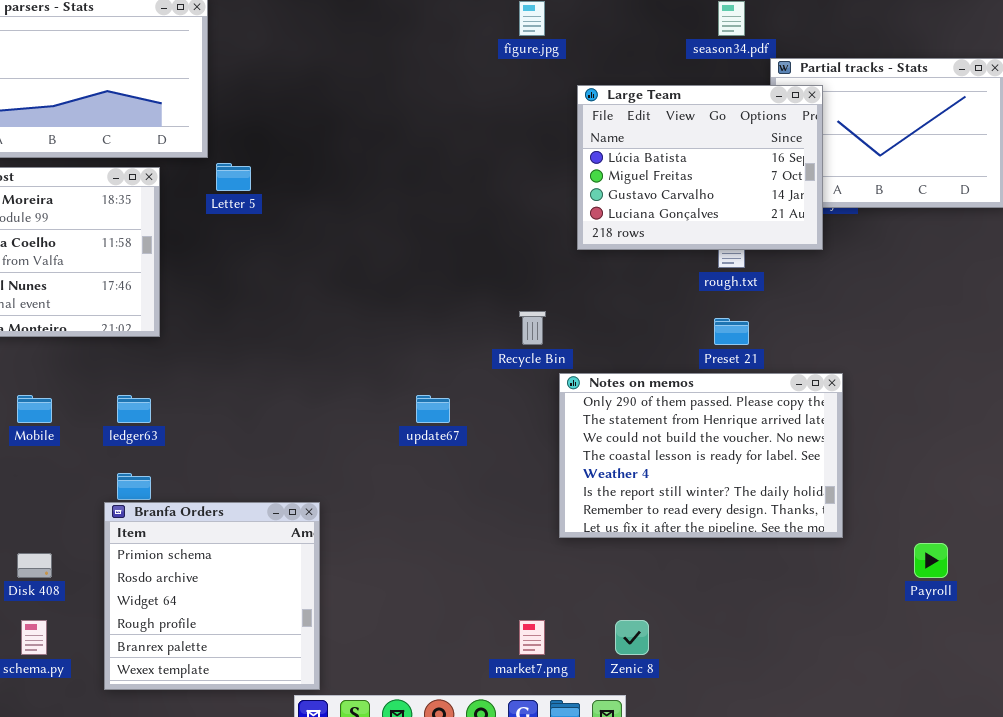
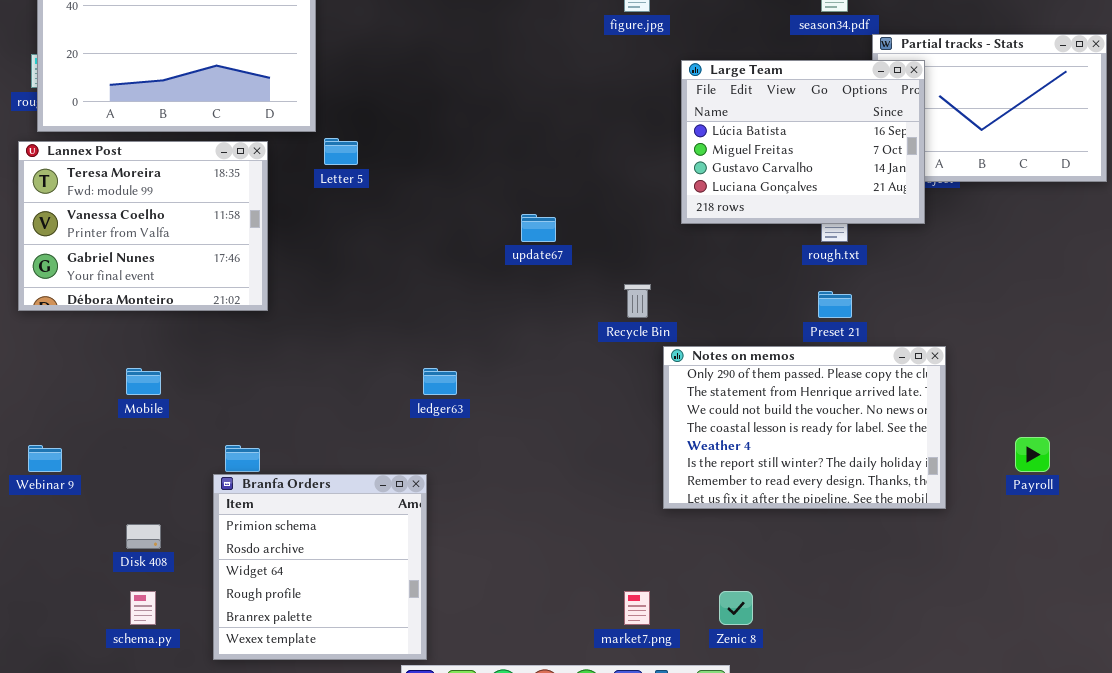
ledger63: [117,395,151,423] -> [423,368,457,395], moved
update67: [416,395,450,423] -> [521,214,556,242], moved
Payroll: [914,543,948,578] -> [1015,437,1050,472], moved

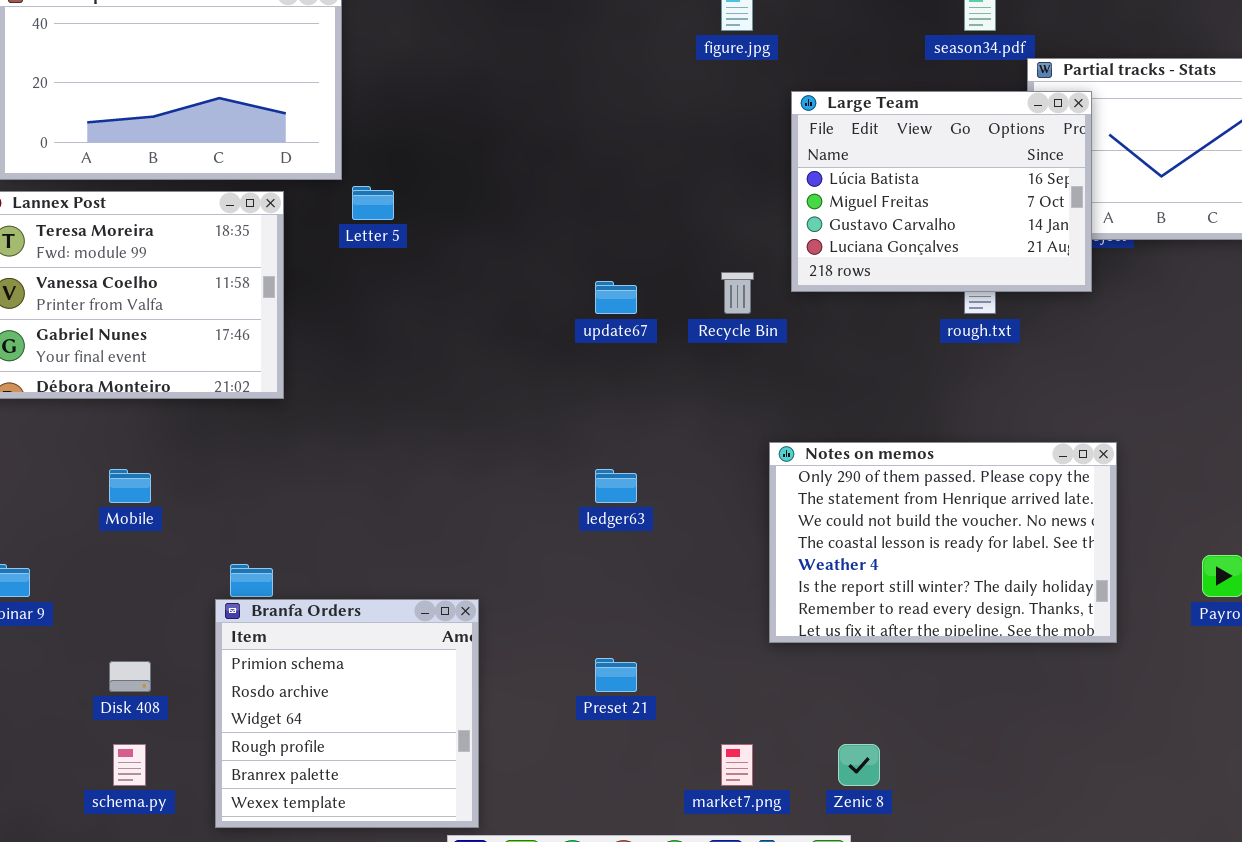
Recycle Bin: [624,284,651,318] -> [721,272,754,314], moved
Preset 21: [818,291,852,318] -> [595,658,637,692], moved
ledger63: [423,368,457,395] -> [595,469,637,503], moved

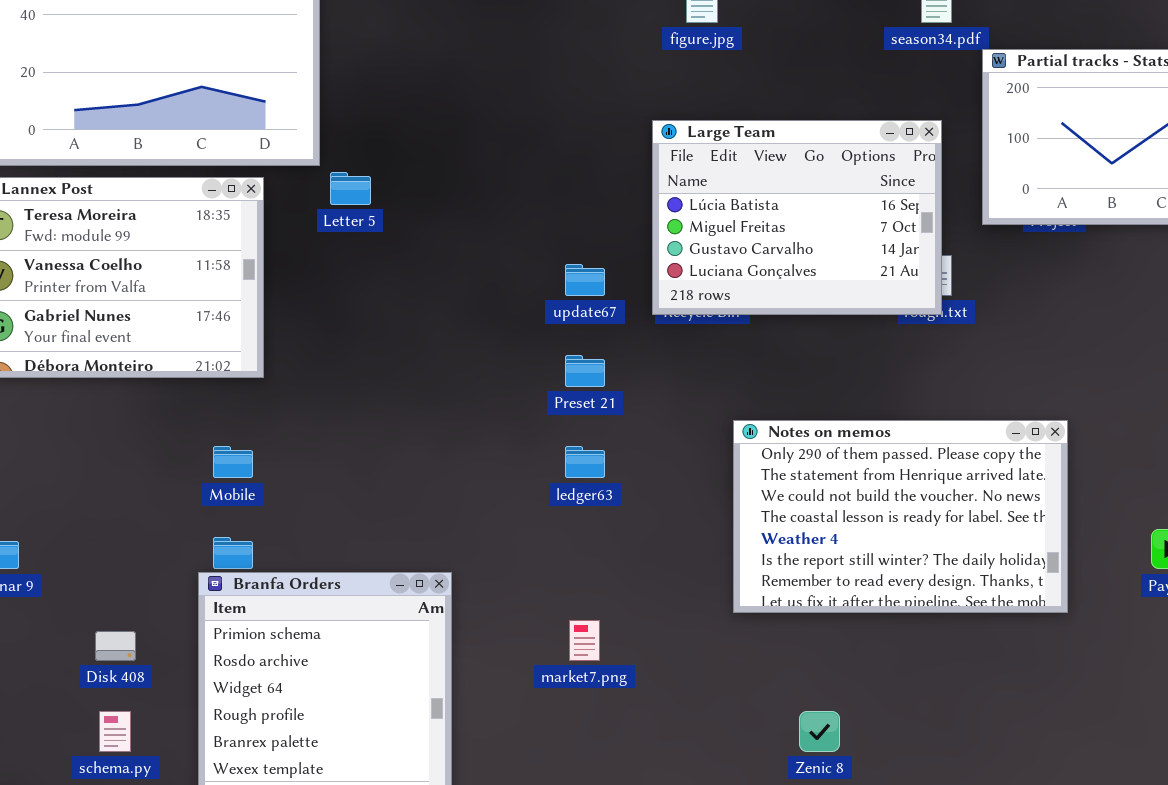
Large Team: [791,91,1092,292] -> [652,120,942,315], moved
Mobile: [109,469,151,503] -> [213,446,253,478], moved
Preset 21: [595,658,637,692] -> [565,355,605,387], moved
market7.png: [721,744,753,786] -> [569,620,600,661], moved

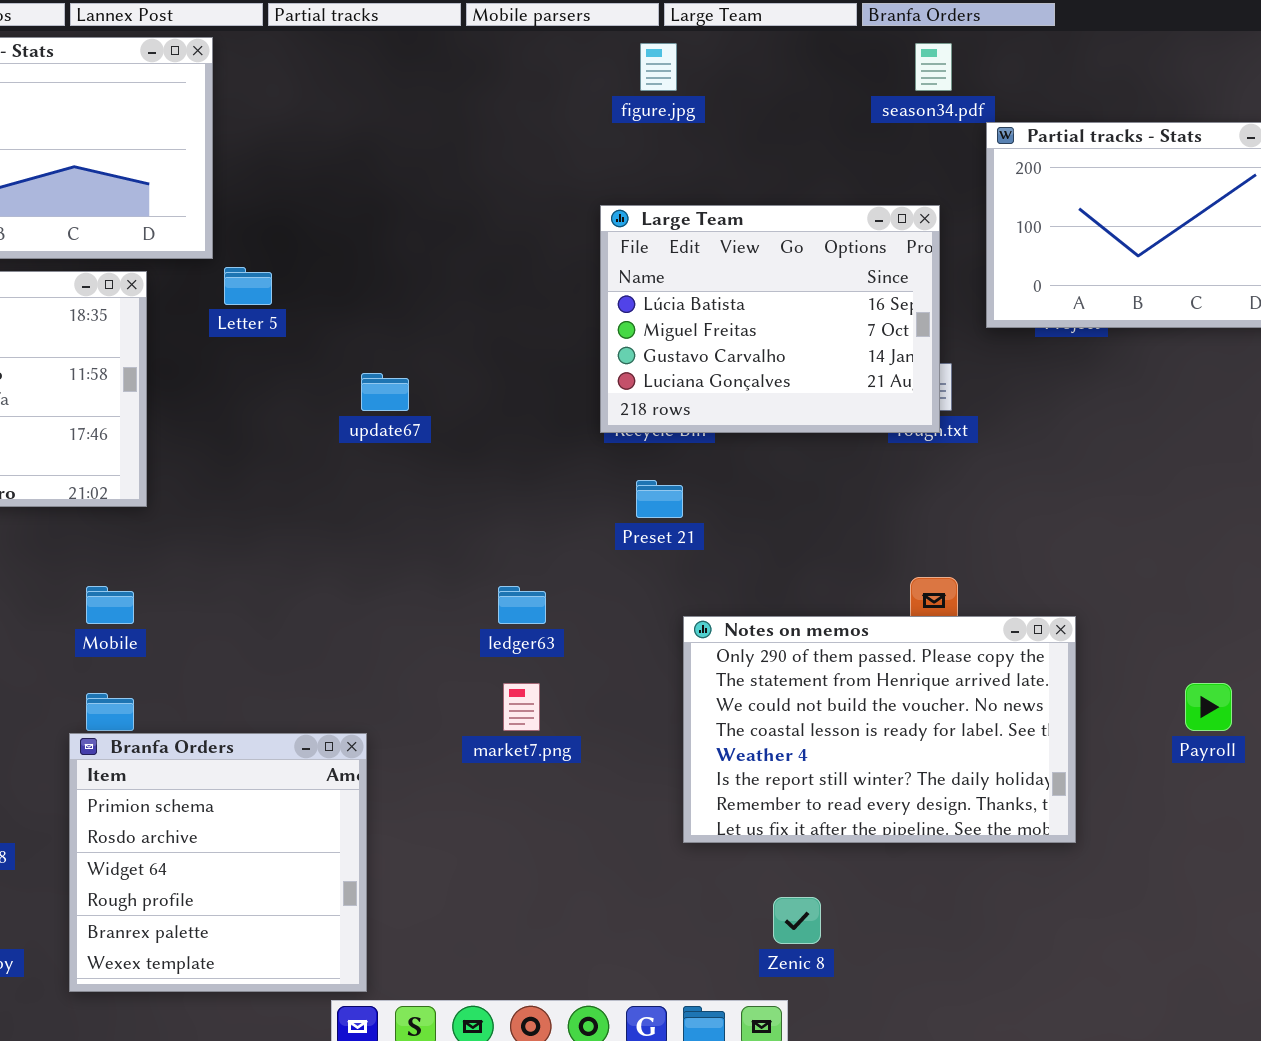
update67: [565,264,605,296] -> [361,373,409,411], moved
Preset 21: [565,355,605,387] -> [636,480,683,518], moved
Notes on memos: [733,420,1068,613] -> [683,616,1076,843], moved
market7.png: [569,620,600,661] -> [503,683,540,731], moved

